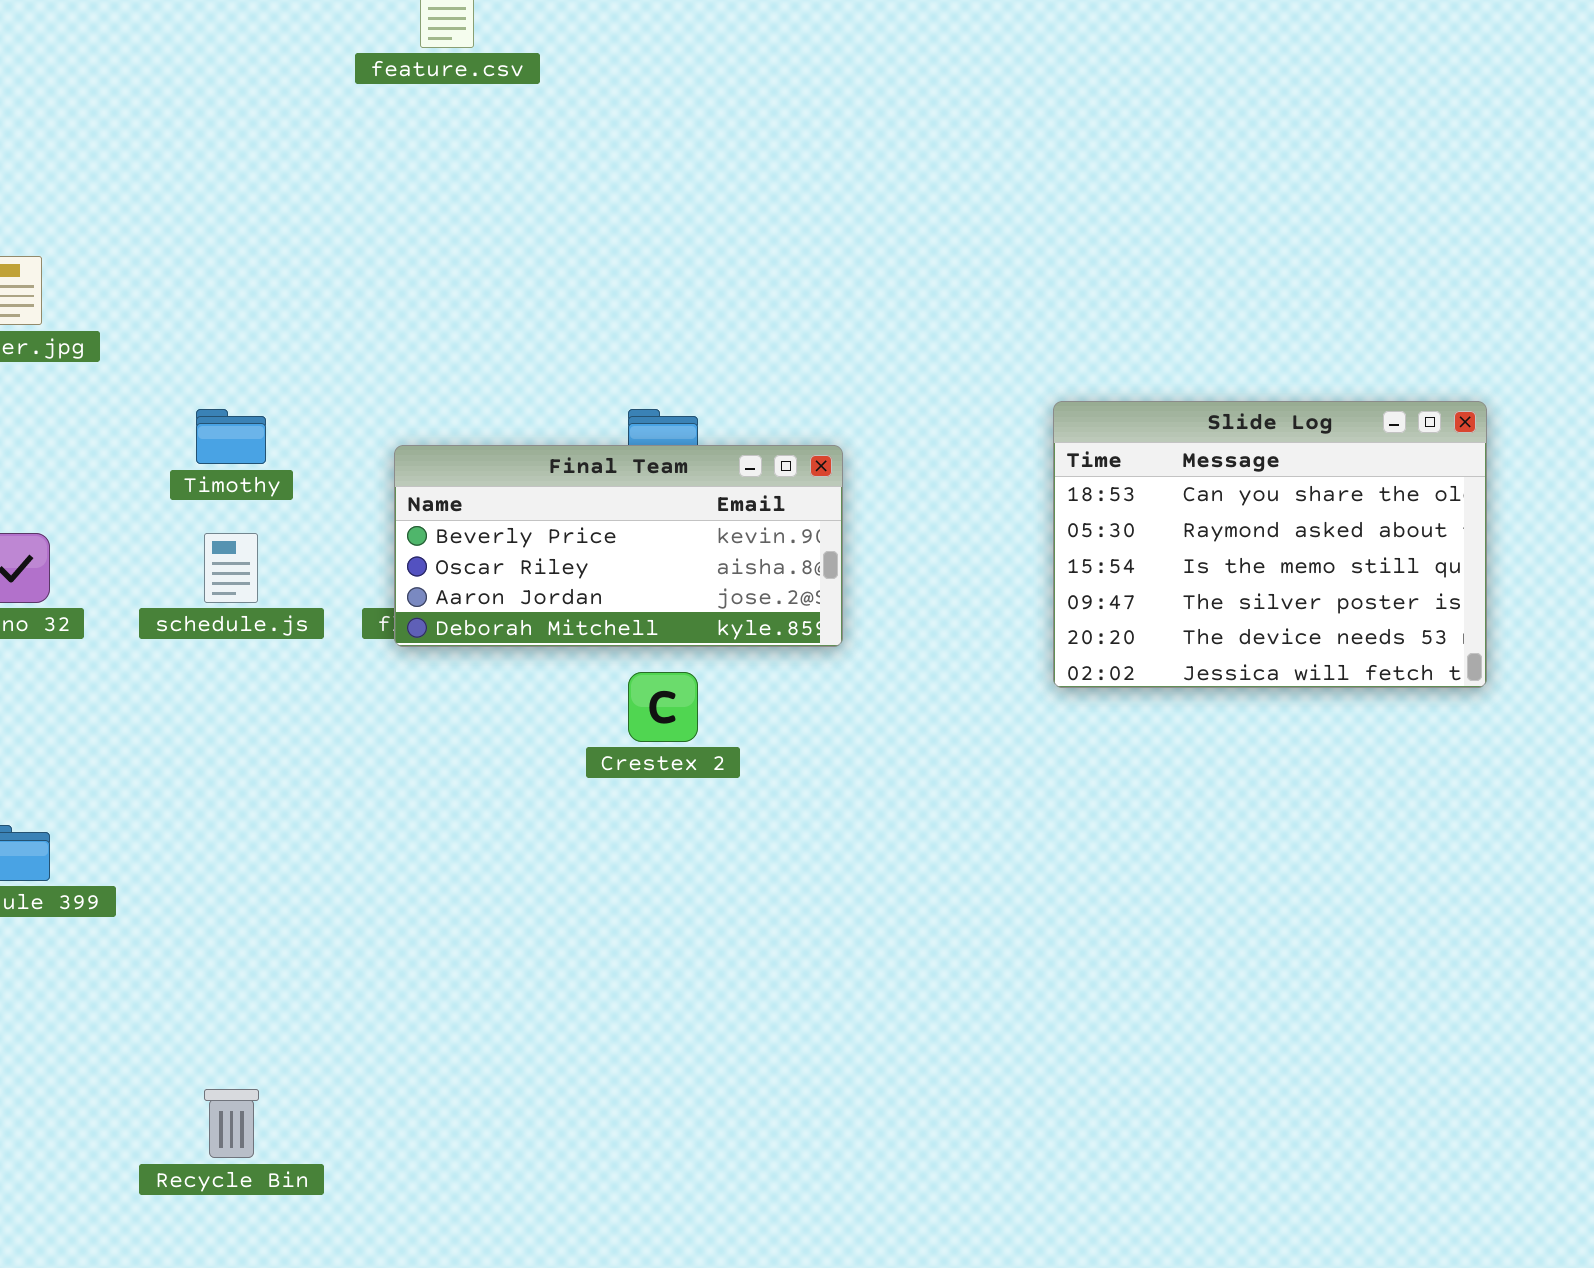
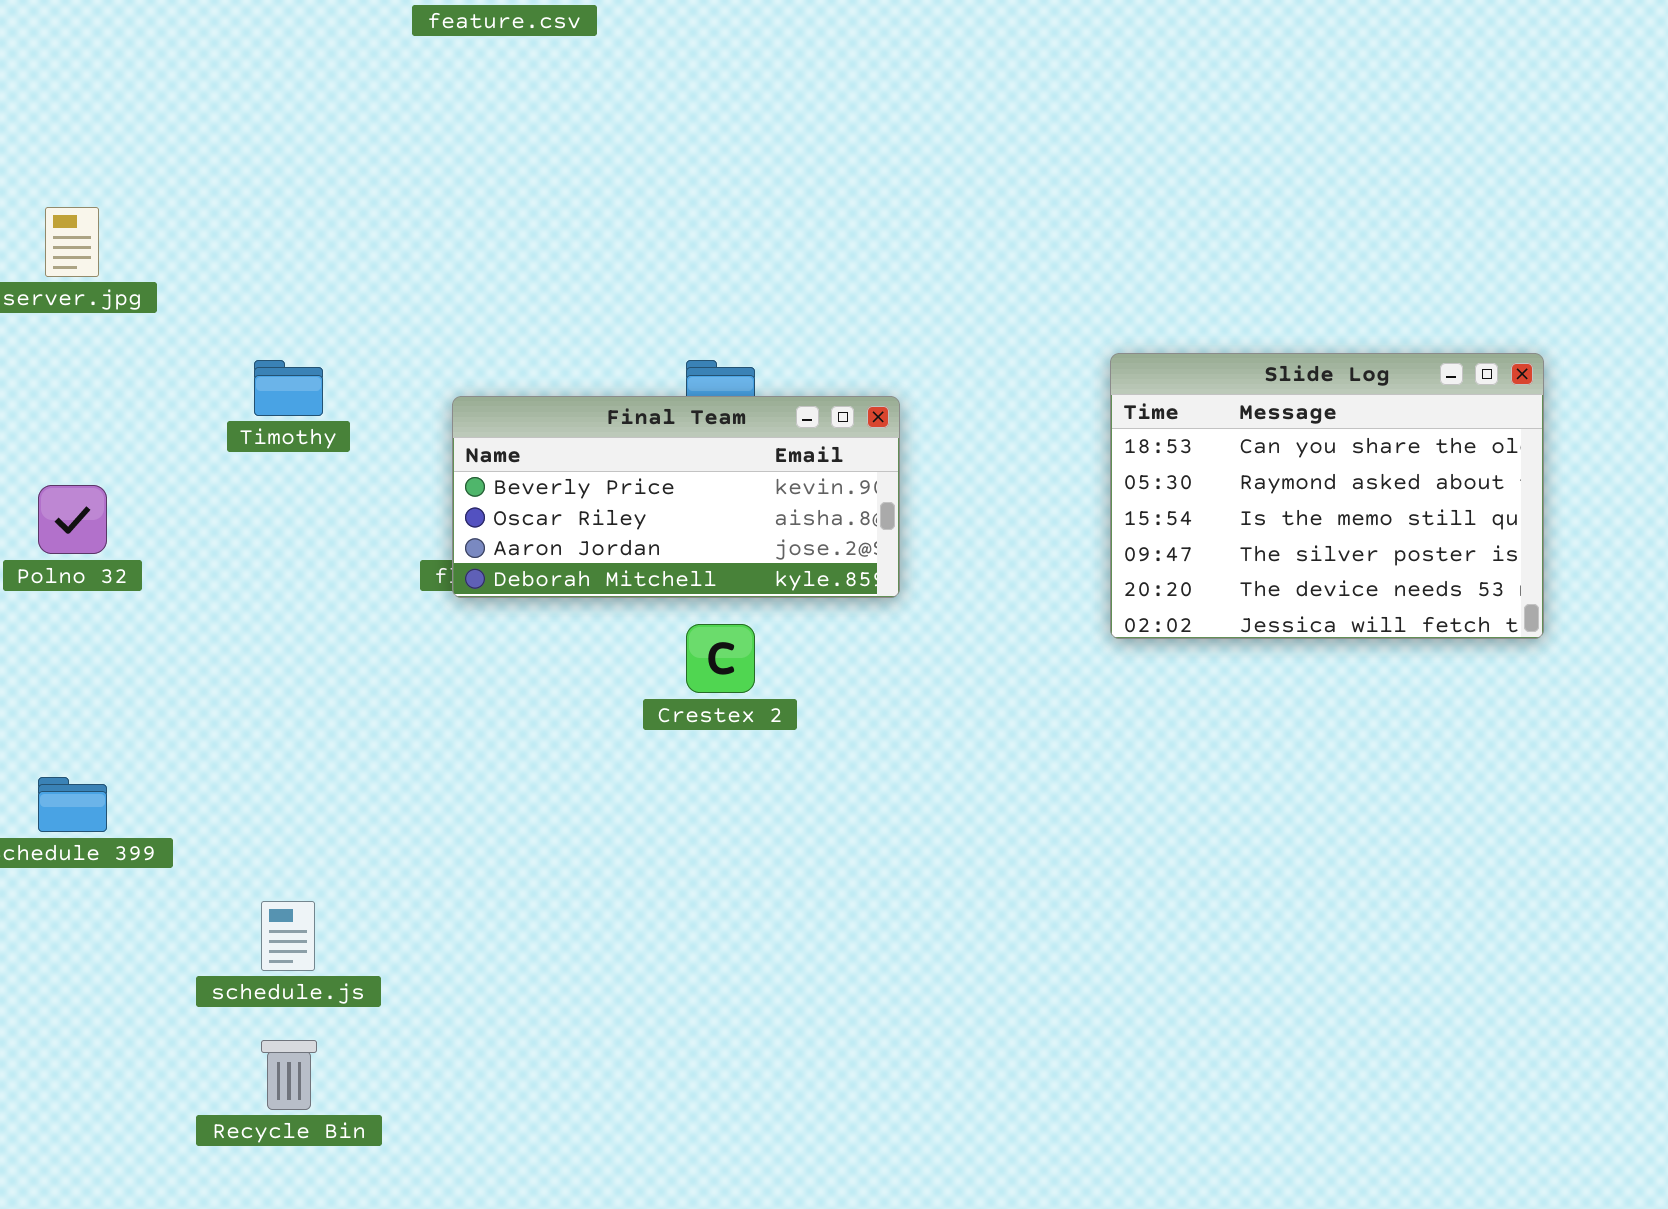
schedule.js: [204,533,258,603] -> [261,901,315,971], moved

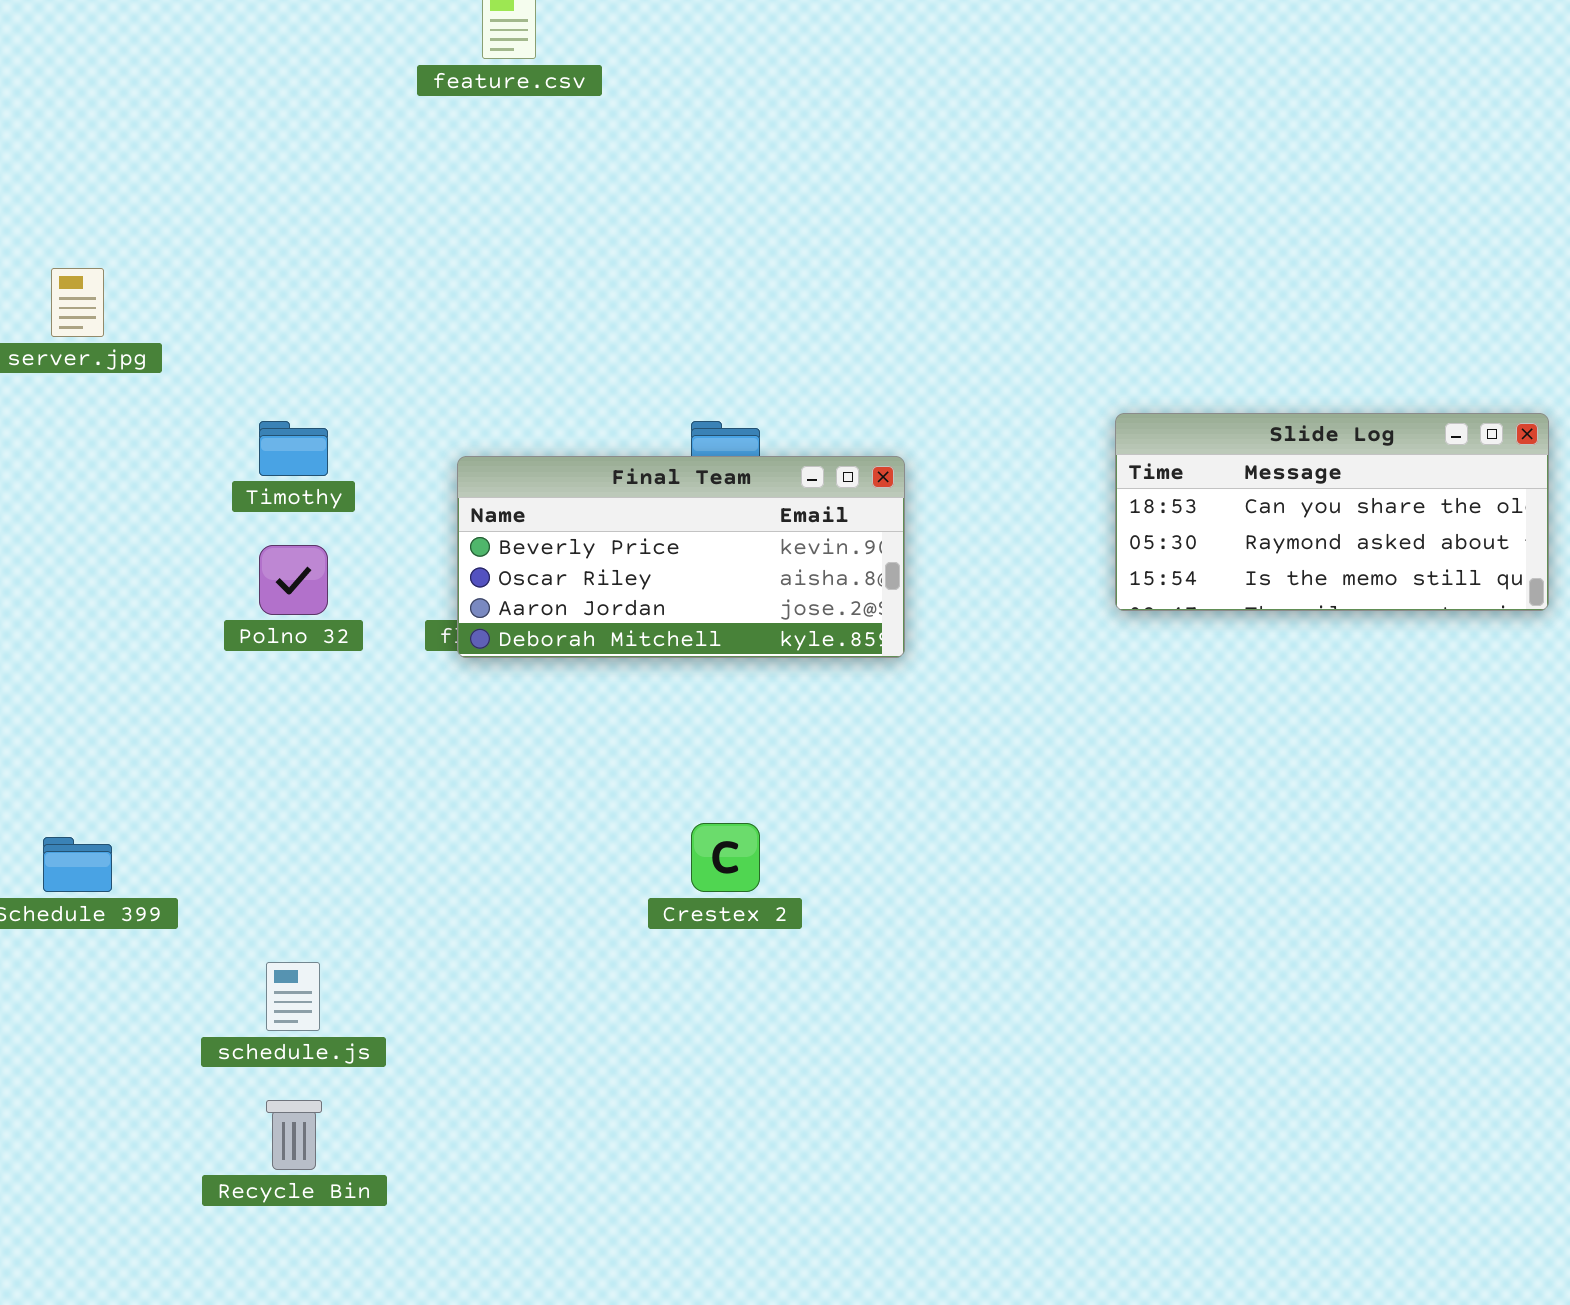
Slide Log: [1110,353,1544,639] -> [1115,413,1549,611], resized
Polno 32: [38,485,107,554] -> [259,545,328,615], moved
Crestex 2: [686,624,755,693] -> [691,823,760,892], moved

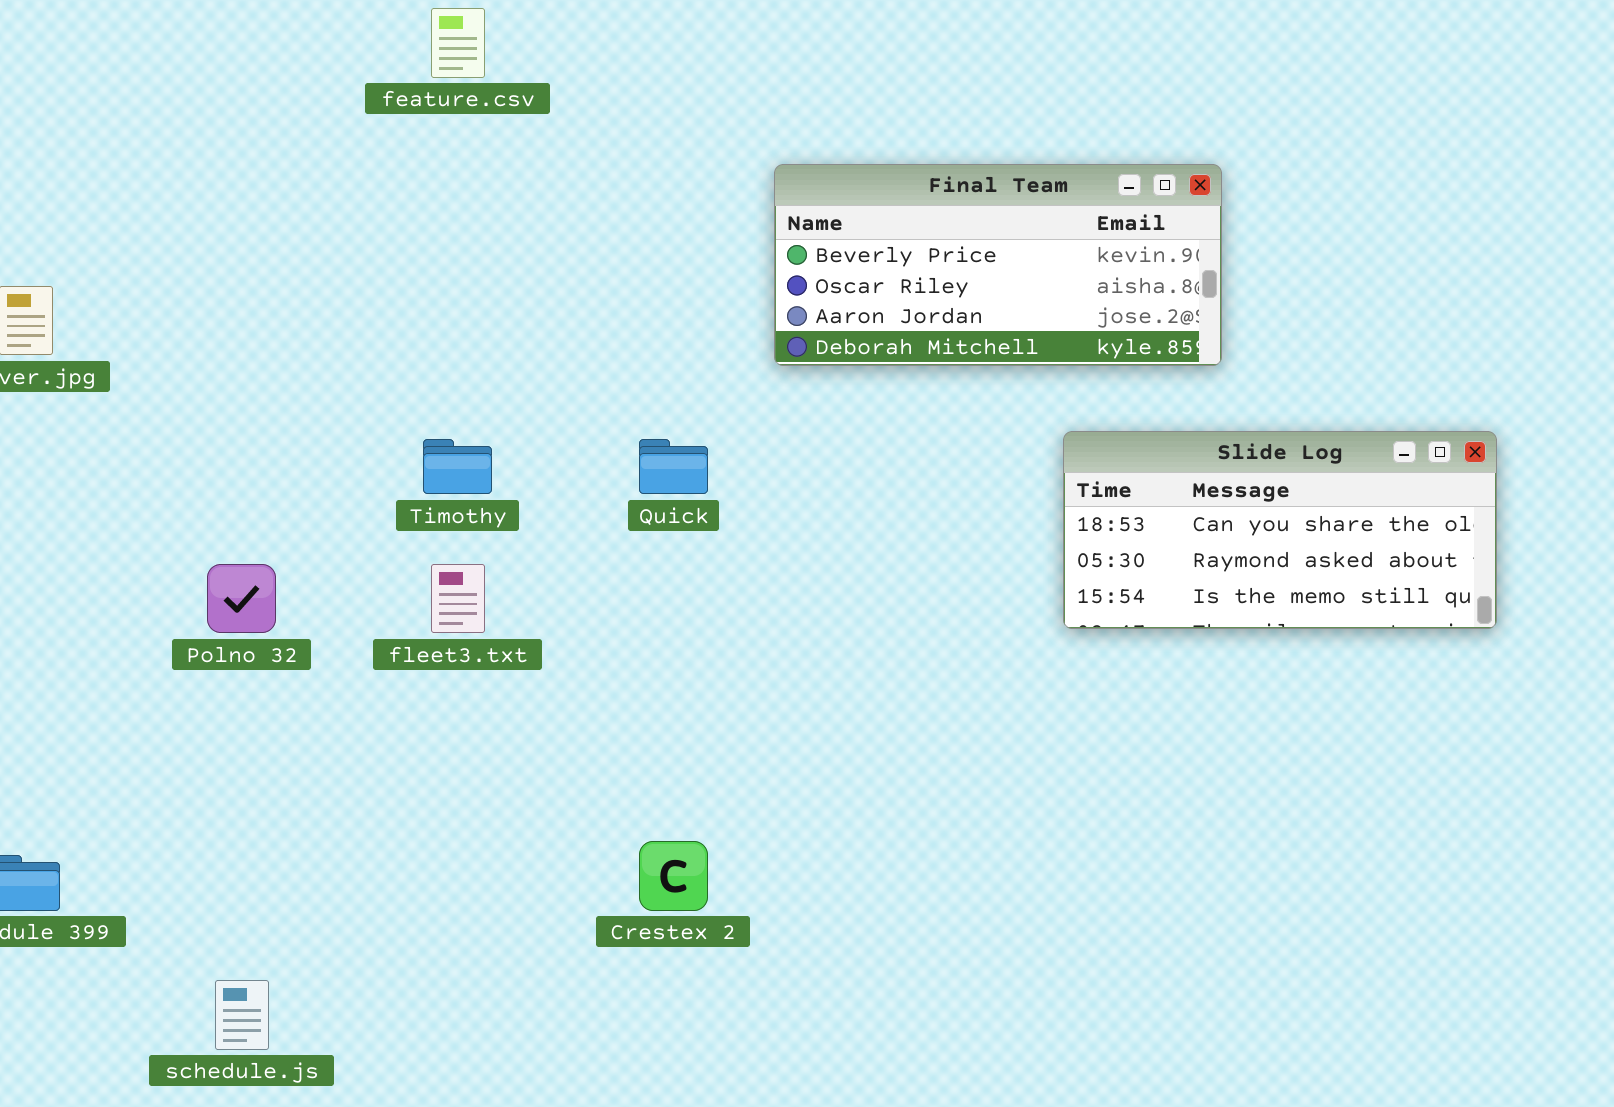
Timothy: [259,421,328,476] -> [423,439,492,494], moved
Final Team: [457,456,905,658] -> [774,164,1222,366], moved

